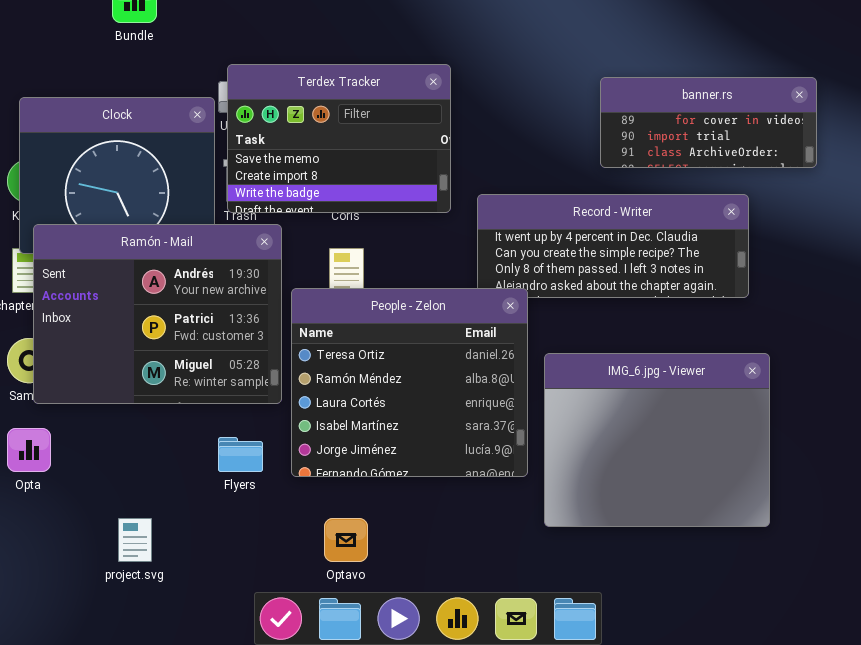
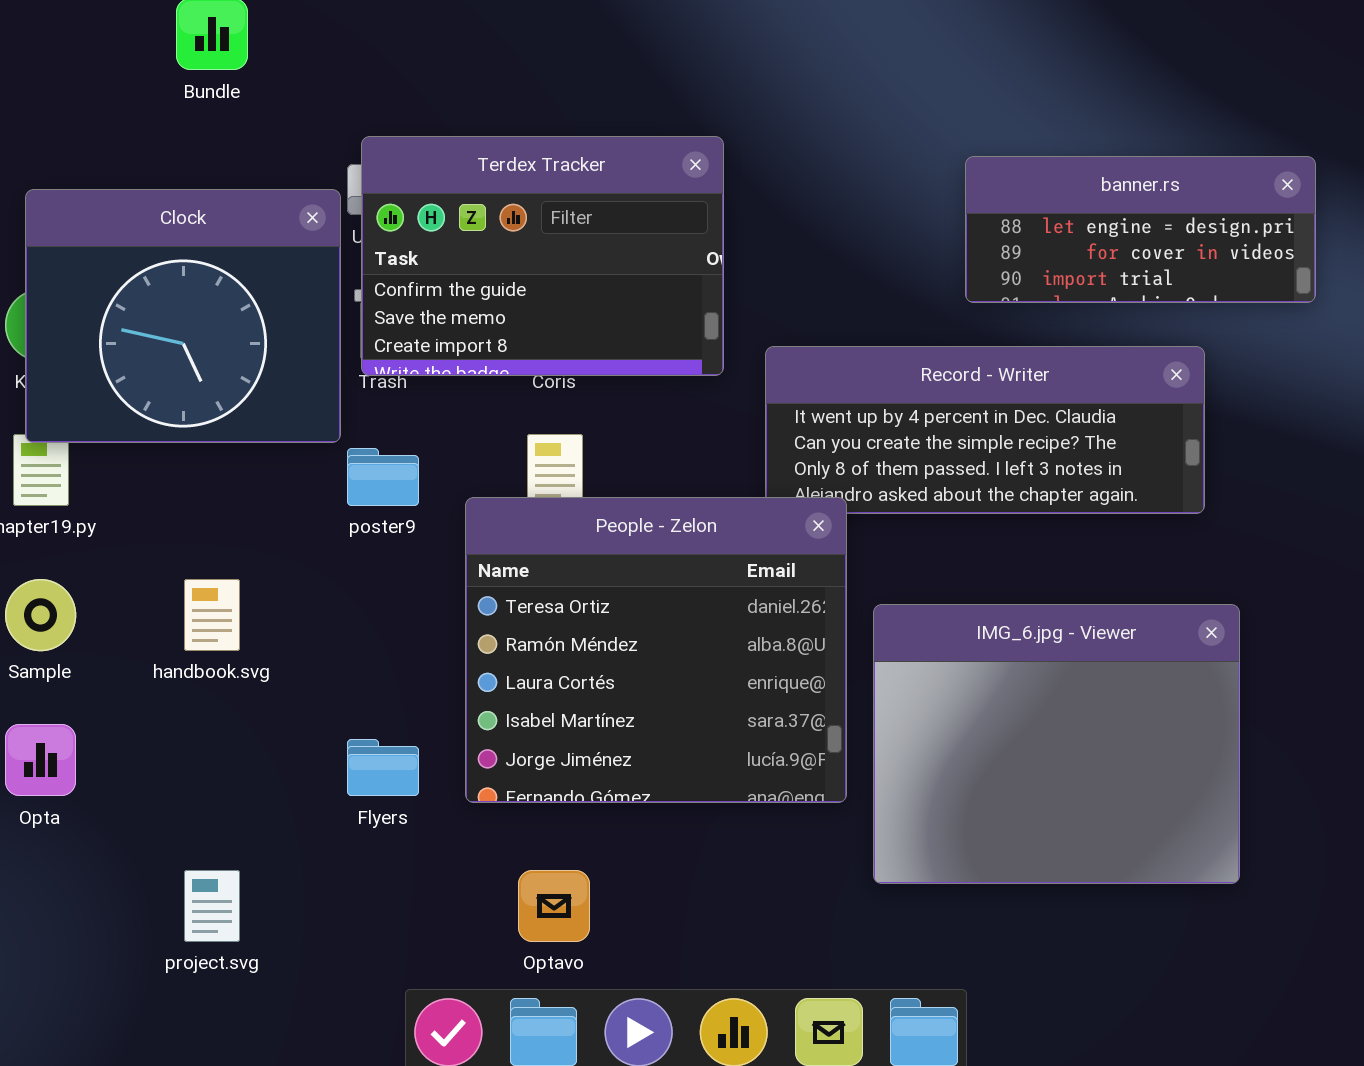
Terdex Tracker: [227,64,451,213] -> [361,136,724,376], scrolled up 1 row
banner.rs: [600,77,817,168] -> [965,156,1316,303], scrolled up 1 row
Ramón - Mail: [33,224,282,404] -> none, closed

